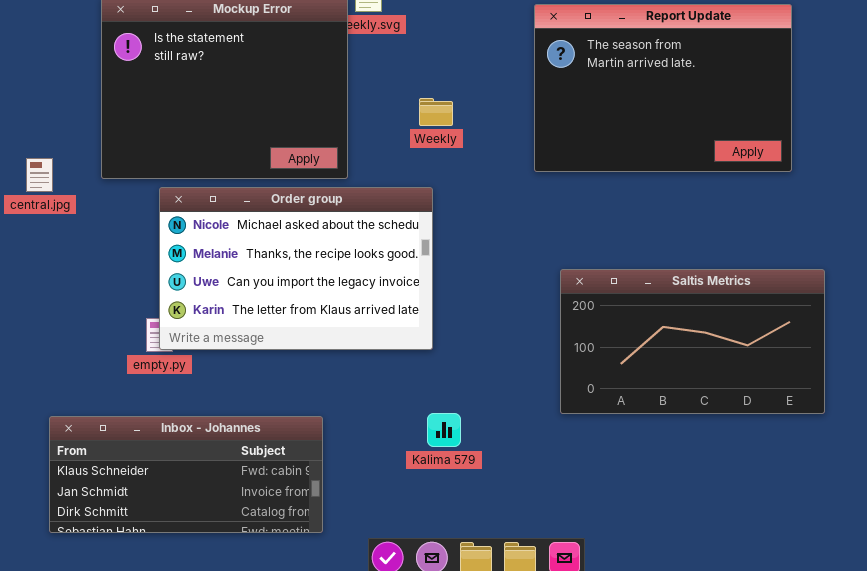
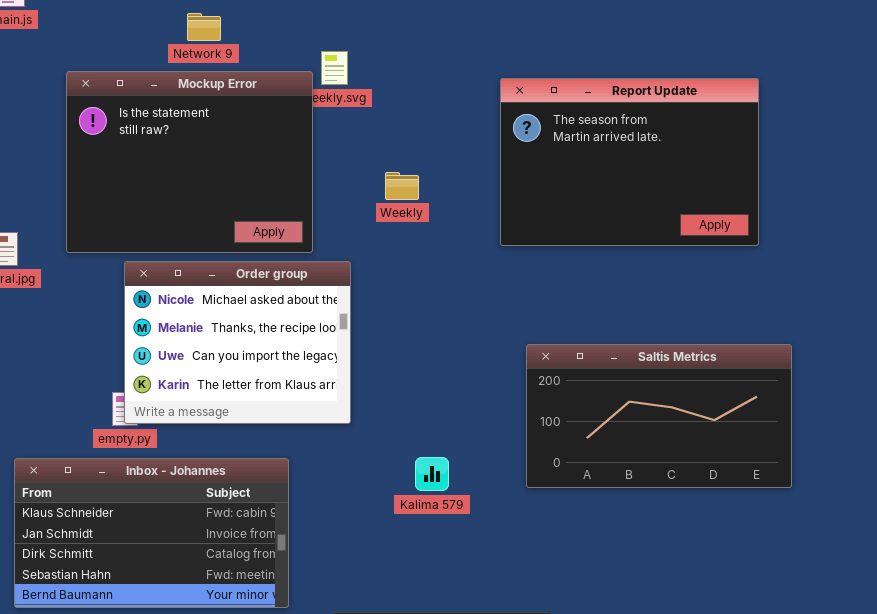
Order group: [159,187,433,350] -> [124,261,351,424], resized
Kalima 579: [427,413,461,447] -> [415,457,449,491], moved
Inbox - Johannes: [49,416,323,533] -> [14,458,289,608], resized

